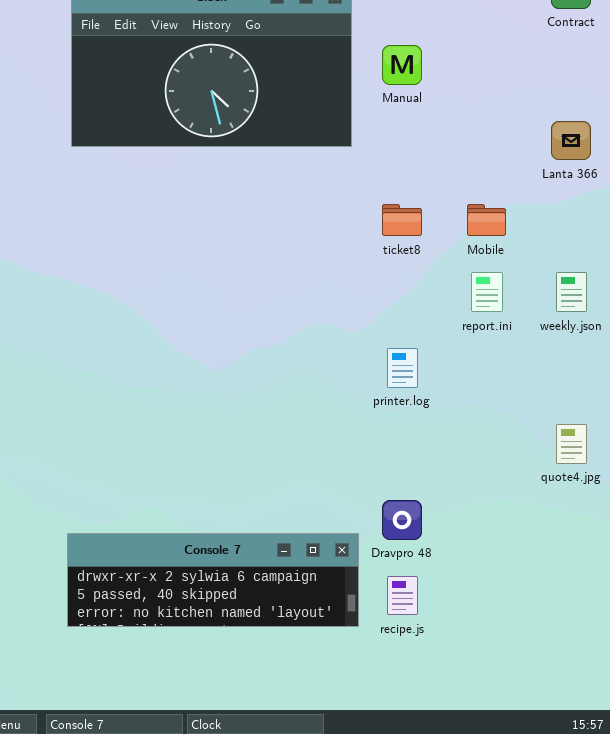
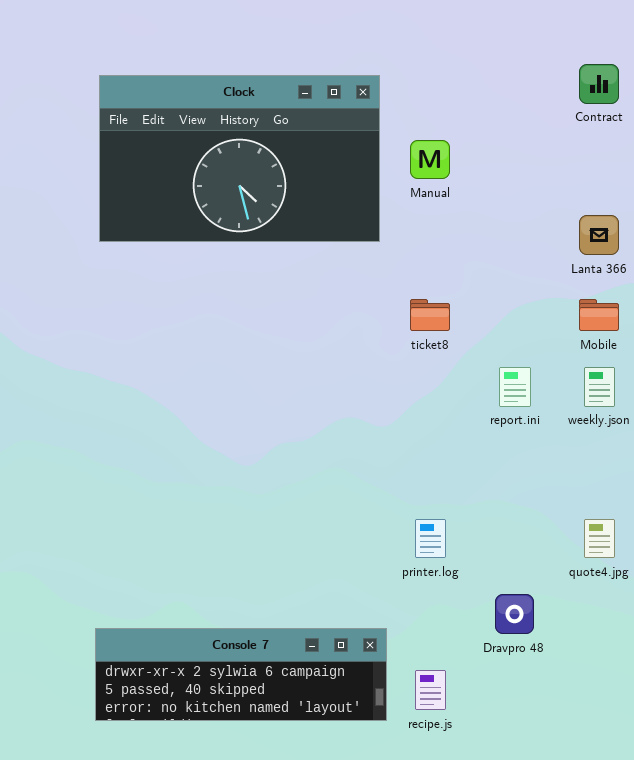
Mobile: [467,204,506,236] -> [579,299,619,331], moved
printer.log: [387,348,418,388] -> [415,519,446,558], moved
Dravpro 48: [382,500,422,540] -> [495,594,534,634], moved

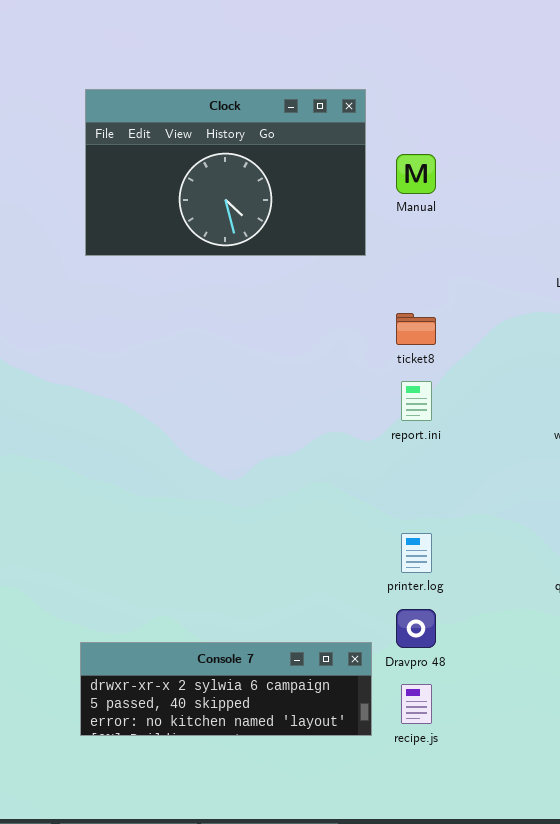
report.ini: [499,367,531,407] -> [401,381,432,421], moved
Dravpro 48: [495,594,534,634] -> [396,609,436,648], moved

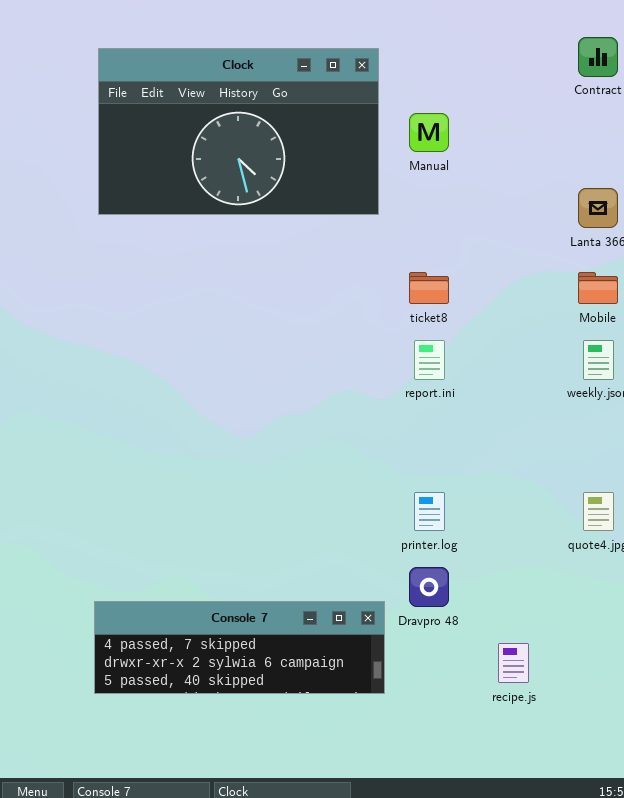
Console 7: [80,642,372,736] -> [94,601,385,694], scrolled up 1 row
recipe.js: [401,684,432,724] -> [498,643,529,683], moved

